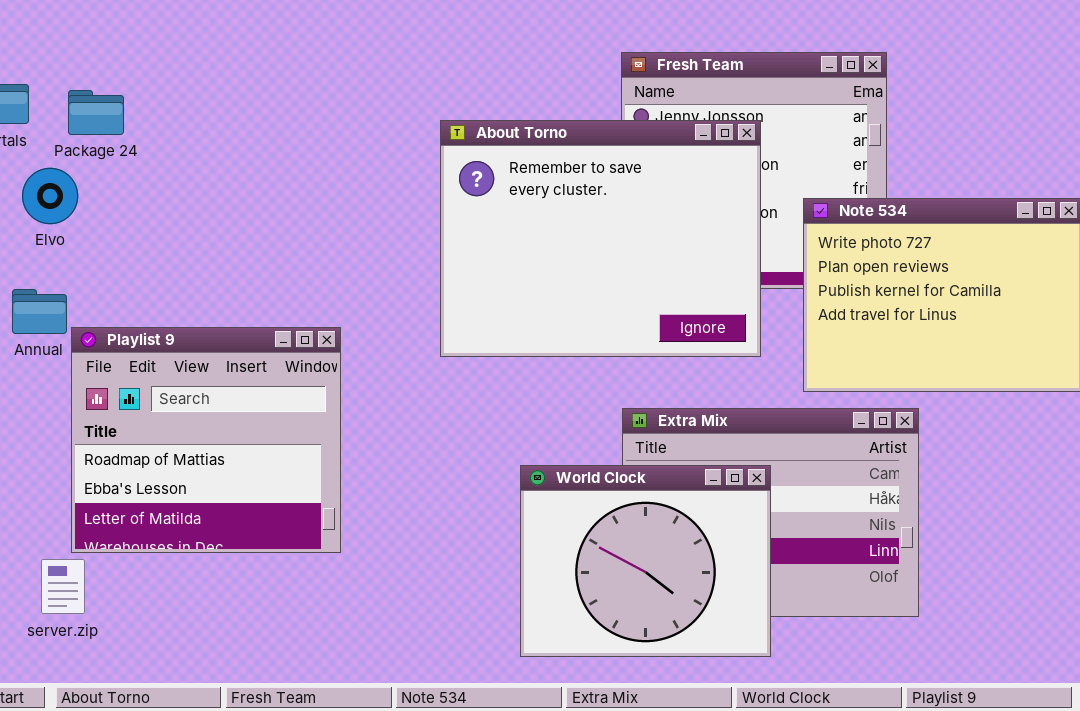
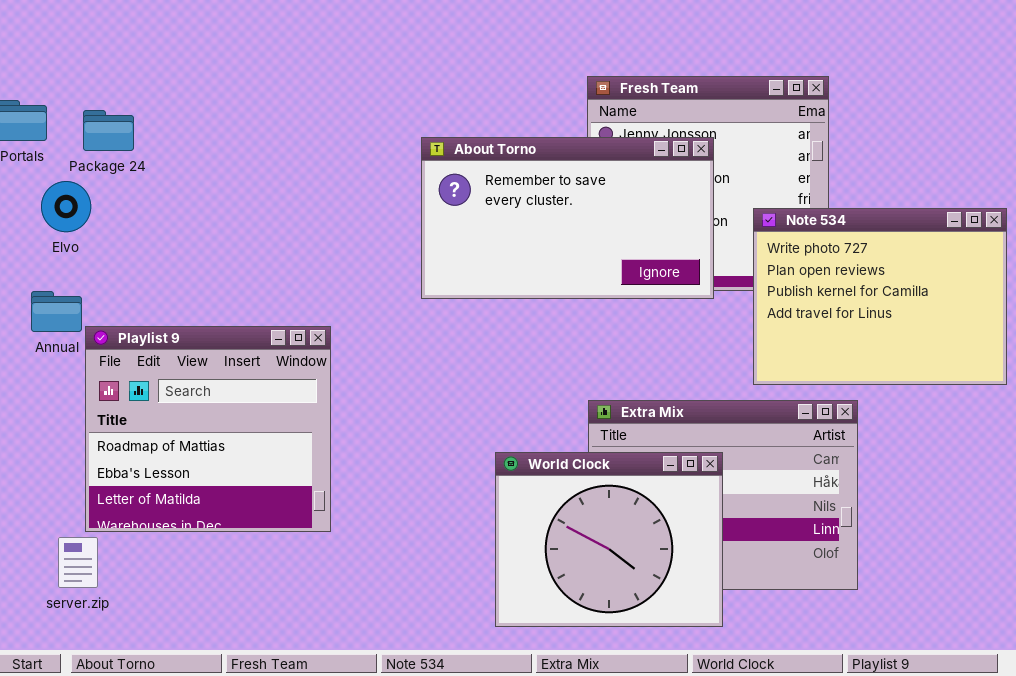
About Torno: [440,120,761,357] -> [421,137,714,299], resized

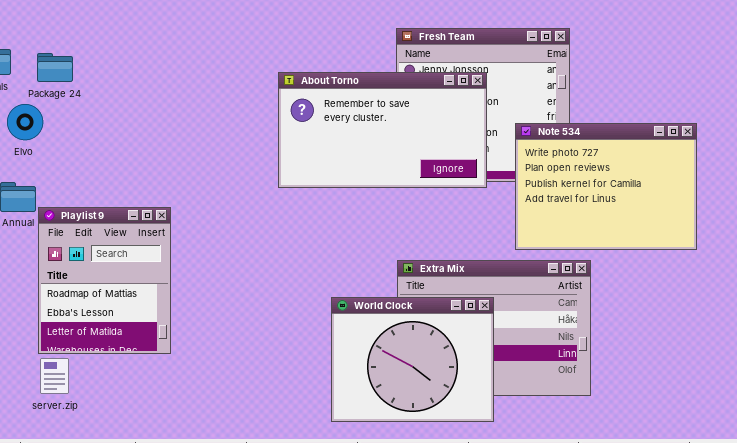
Playlist 9: [85,326,331,532] -> [38,207,171,354], resized
server.zip: [58,537,98,588] -> [40,358,69,394], moved

